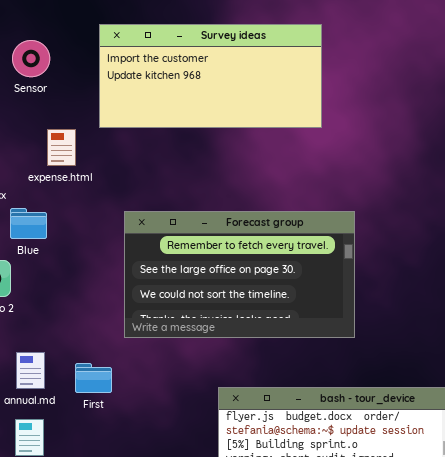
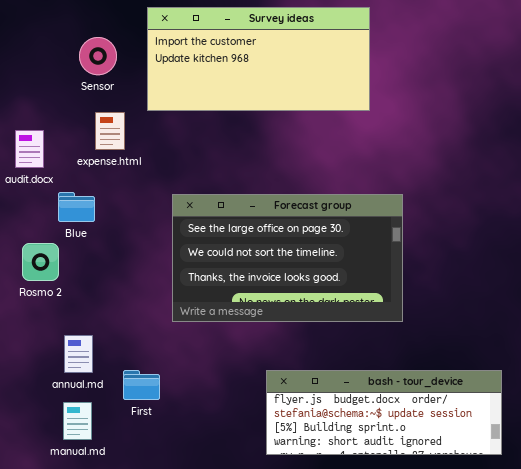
Sensor: [12,40,50,77] -> [79,37,117,75], moved
Forecast group: [124,211,355,338] -> [172,194,403,322], scrolled down 1 row
First: [75,363,112,393] -> [123,370,160,400], moved

